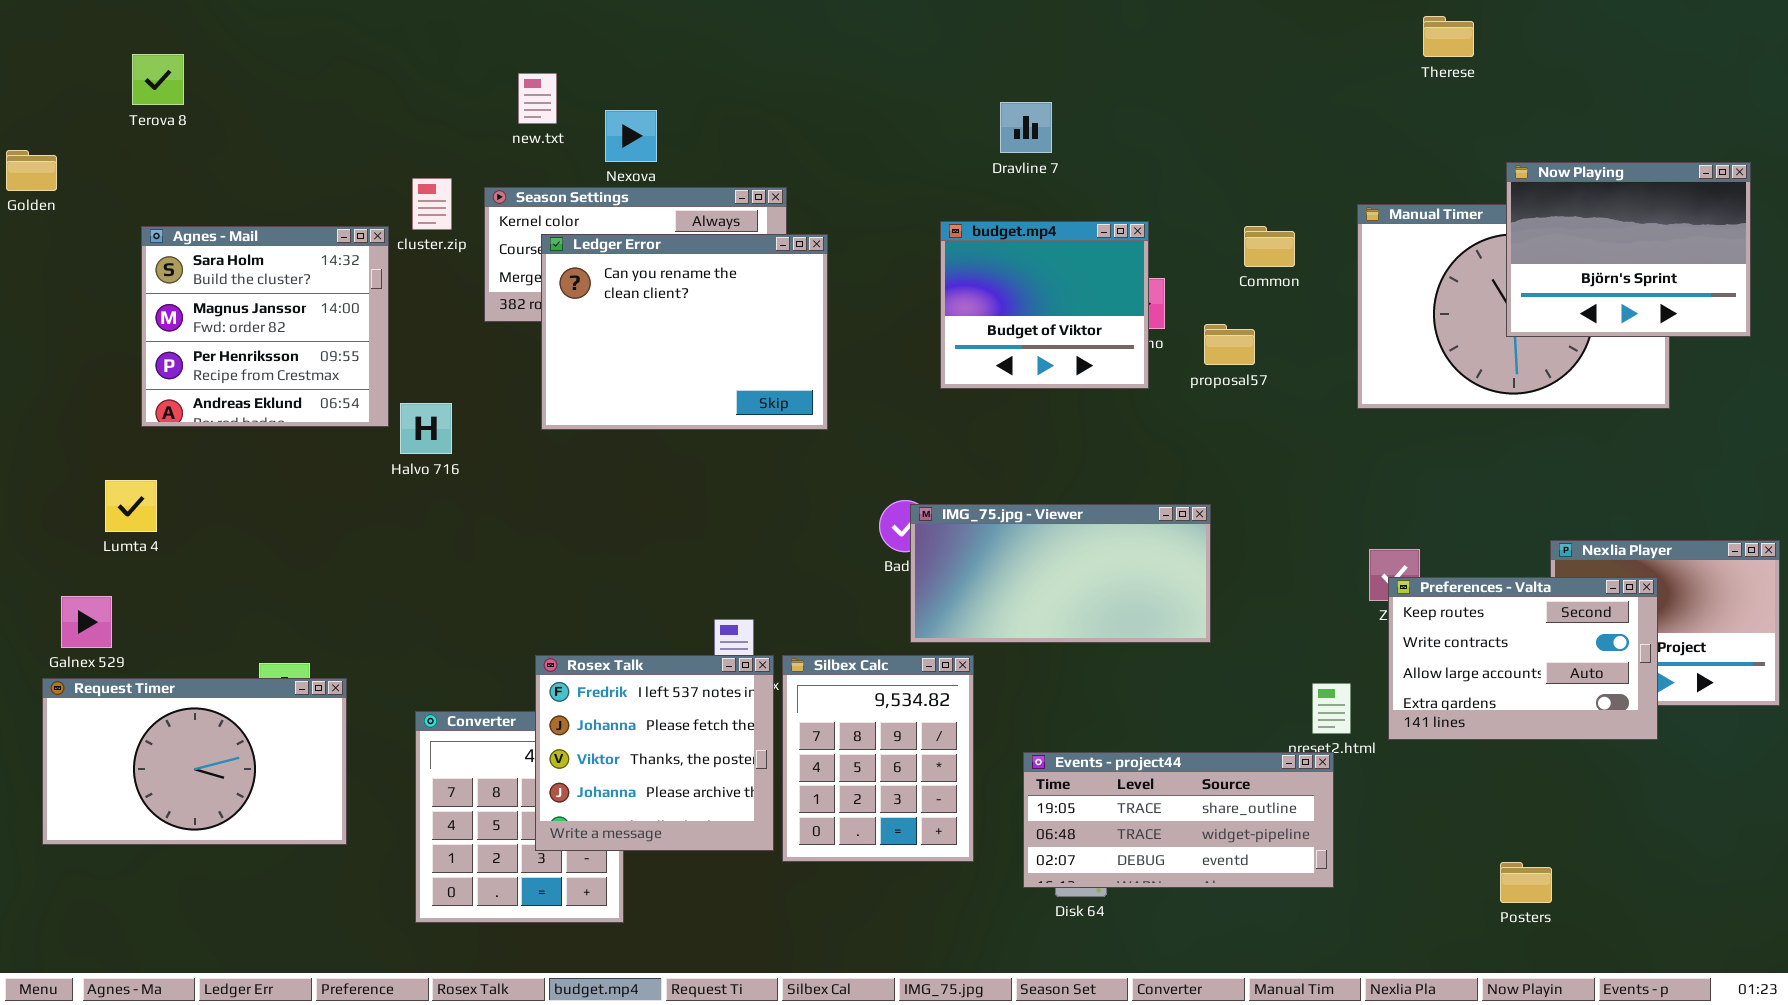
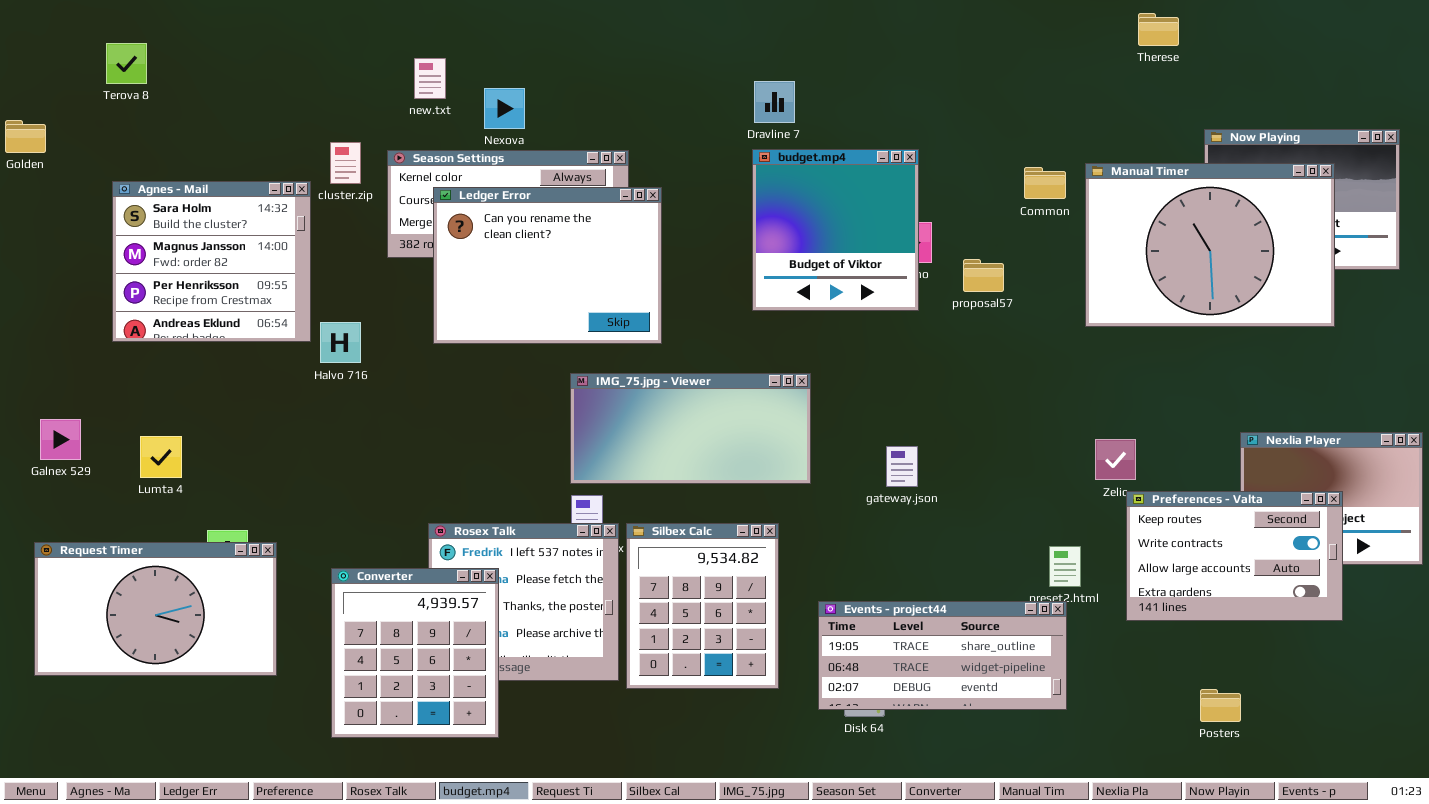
Dravline 7: [1000,102,1052,153] -> [754,81,795,123], moved
Manual Timer: [1357,204,1670,409] -> [1085,163,1335,327], raised
budget.mp4: [940,221,1149,389] -> [752,149,919,311], resized
Common: [1244,226,1295,267] -> [1024,167,1066,199], moved
Lumta 4: [105,480,157,532] -> [140,436,182,478], moved
IMG_75.jpg - Viewer: [910,504,1211,643] -> [570,373,811,484], moved
Preferences - Valta: [1388,577,1658,740] -> [1126,491,1343,621], moved
Galnex 529: [61,596,112,648] -> [40,419,81,460], moved
Converter: [415,711,624,923] -> [331,568,499,738], raised

